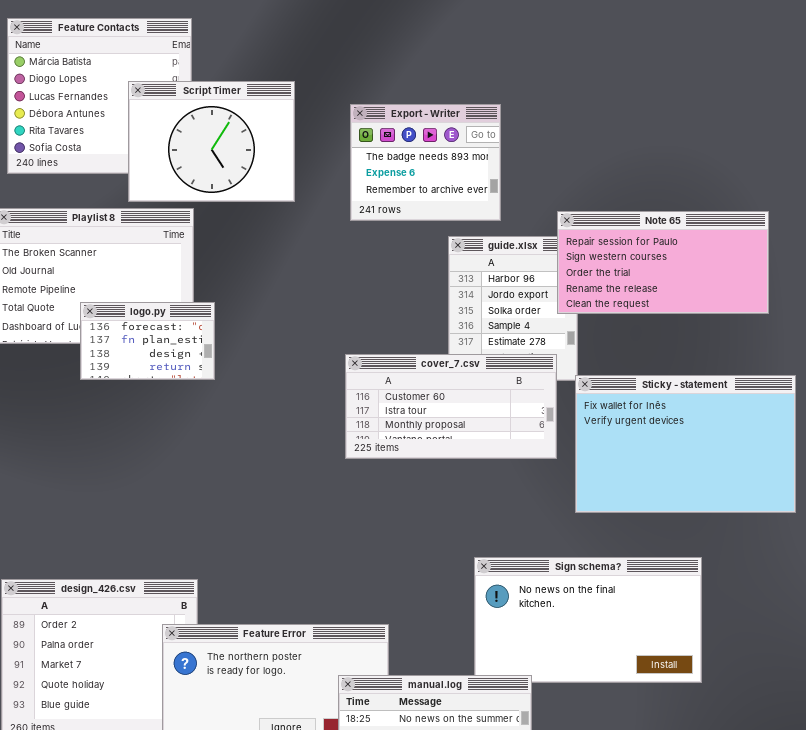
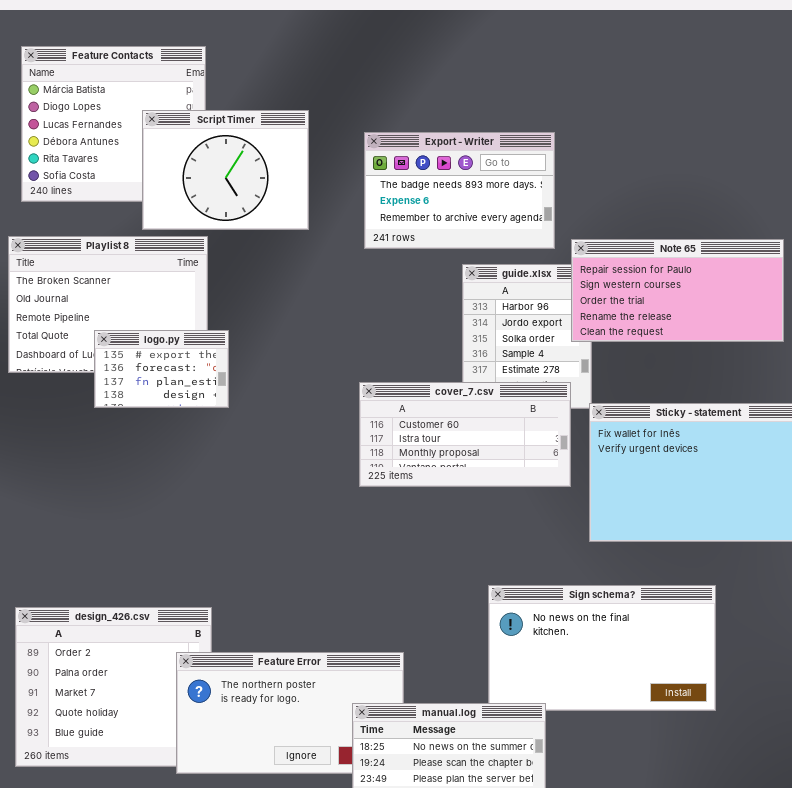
Export - Writer: [350,104,501,221] -> [364,132,555,249], resized
logo.py: [80,302,215,380] -> [94,330,229,408], scrolled up 1 row

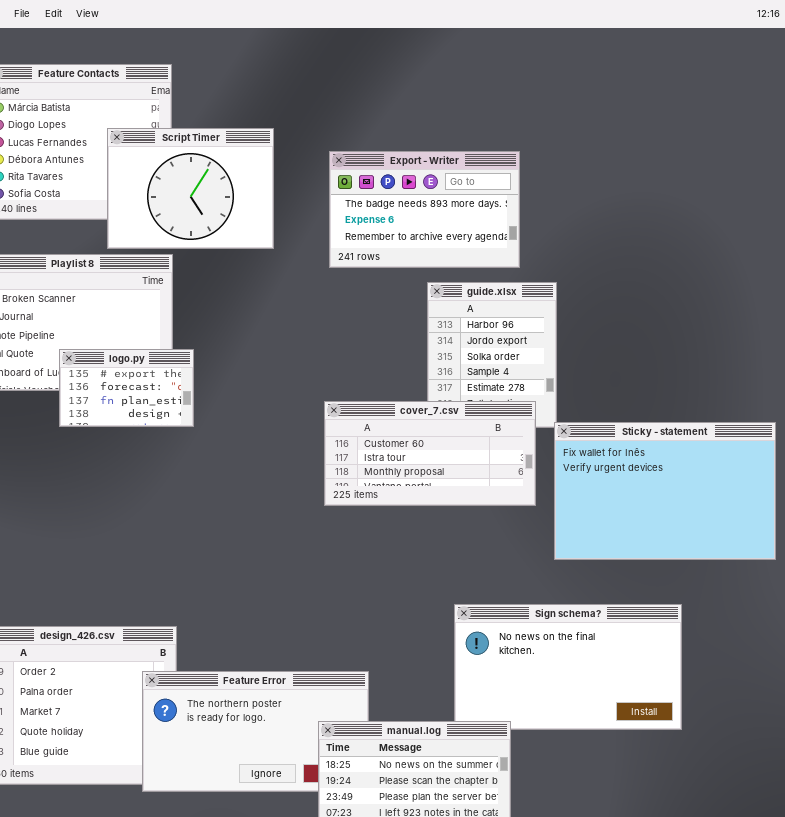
Note 65: [571,239,784,342] -> none, closed

